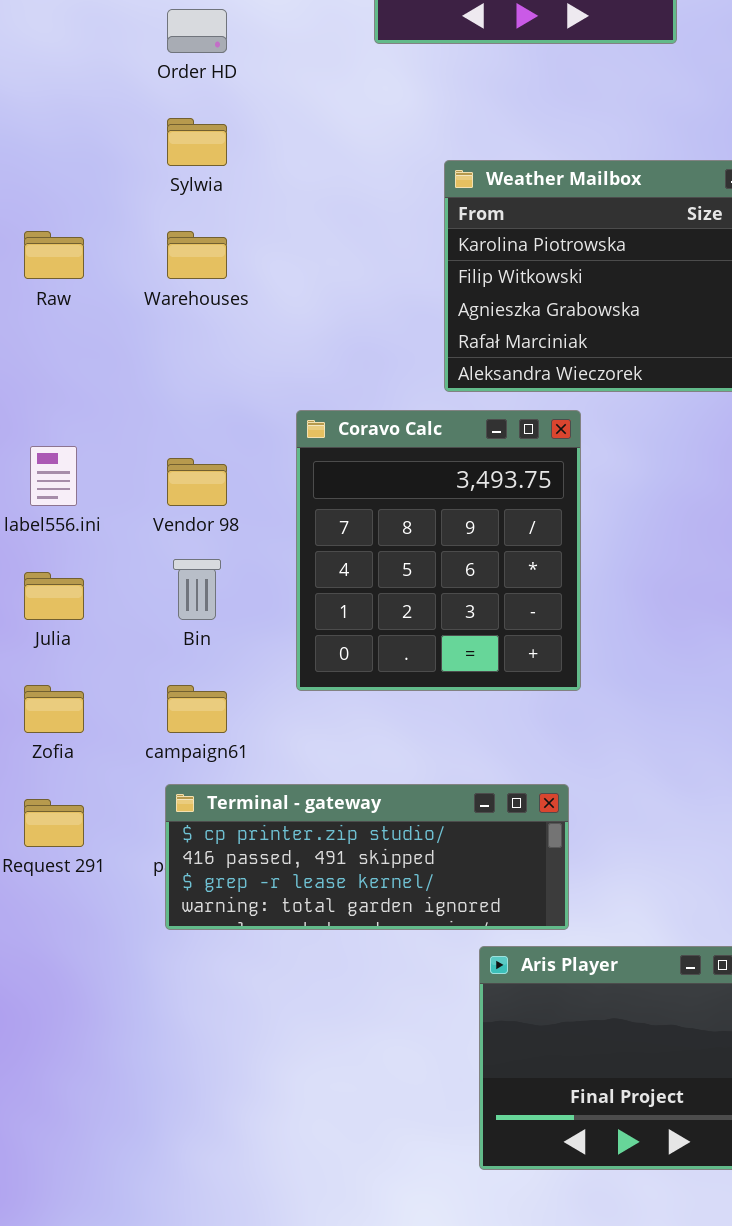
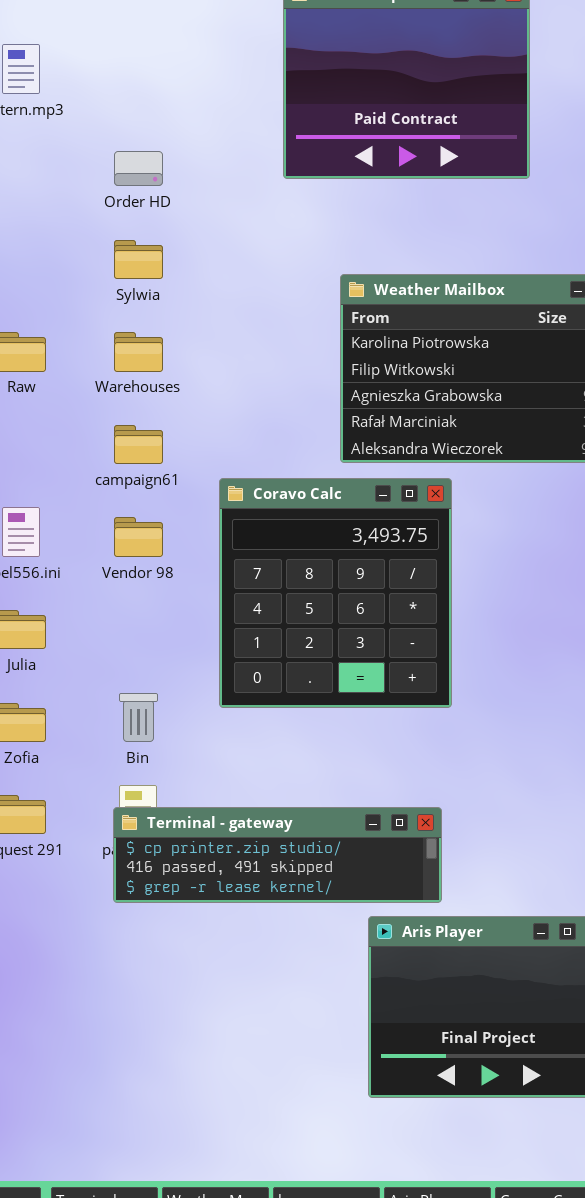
Bin: [173,559,221,620] -> [119,693,158,742], moved
campaign61: [167,685,227,733] -> [114,425,163,464], moved
Terminal - gateway: [165,784,569,930] -> [113,807,442,903], resized

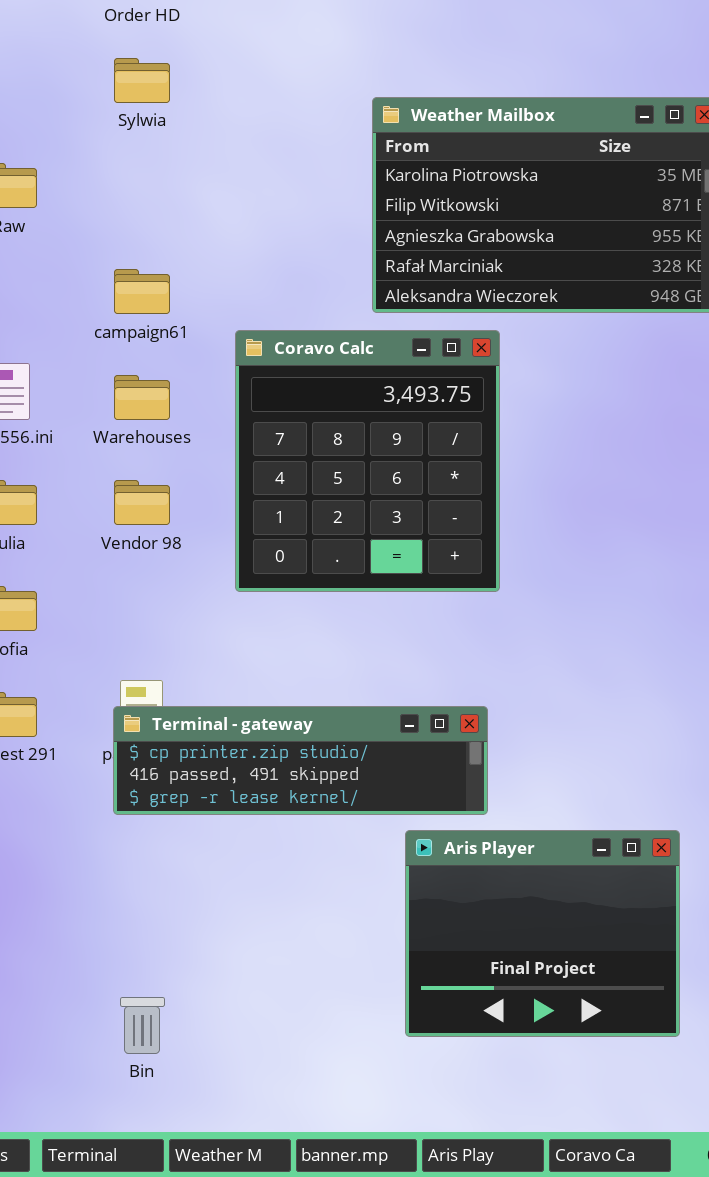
Warehouses: [114,332,163,372] -> [114,375,170,420], moved
Vendor 98: [114,517,163,557] -> [114,480,170,525], moved
Bin: [119,693,158,742] -> [120,997,165,1054], moved

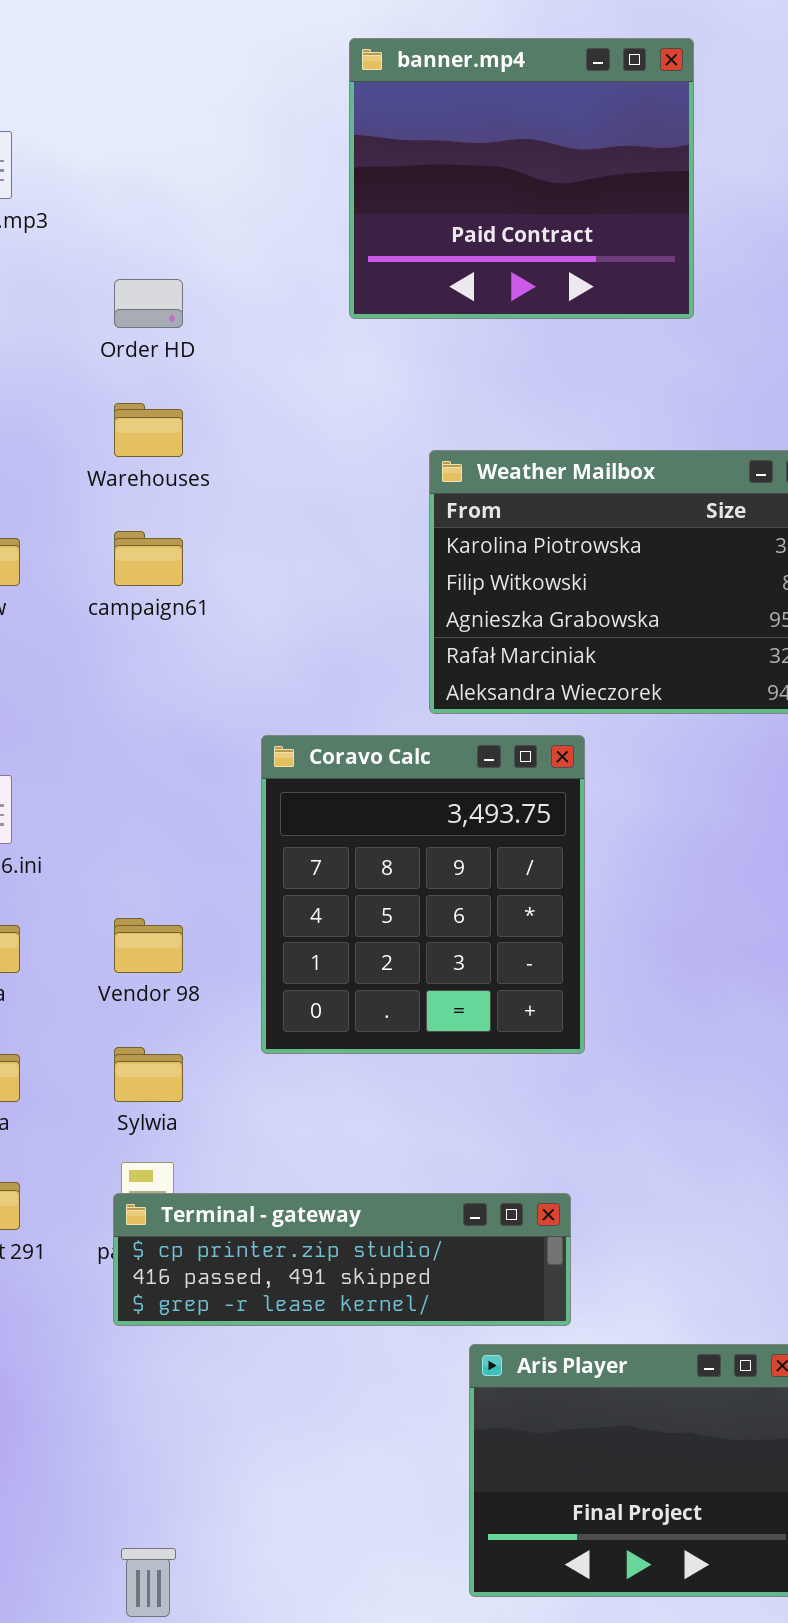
Sylwia: [114,58,170,103] -> [114,1047,183,1102], moved
campaign61: [114,269,170,314] -> [114,531,183,586], moved
Warehouses: [114,375,170,420] -> [114,403,183,457], moved

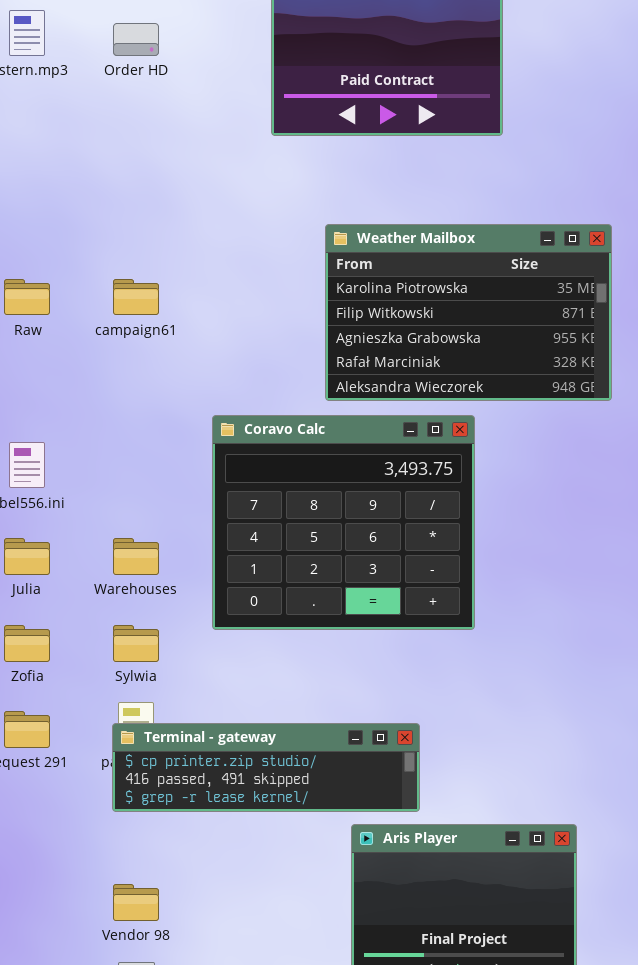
Order HD: [114,279,183,328] -> [113,23,159,56], moved
Warehouses: [114,403,183,457] -> [113,538,159,575], moved
Coravo Calc: [261,735,585,1054] -> [212,415,475,630], resized
Vendor 98: [114,918,183,973] -> [113,884,159,921], moved

